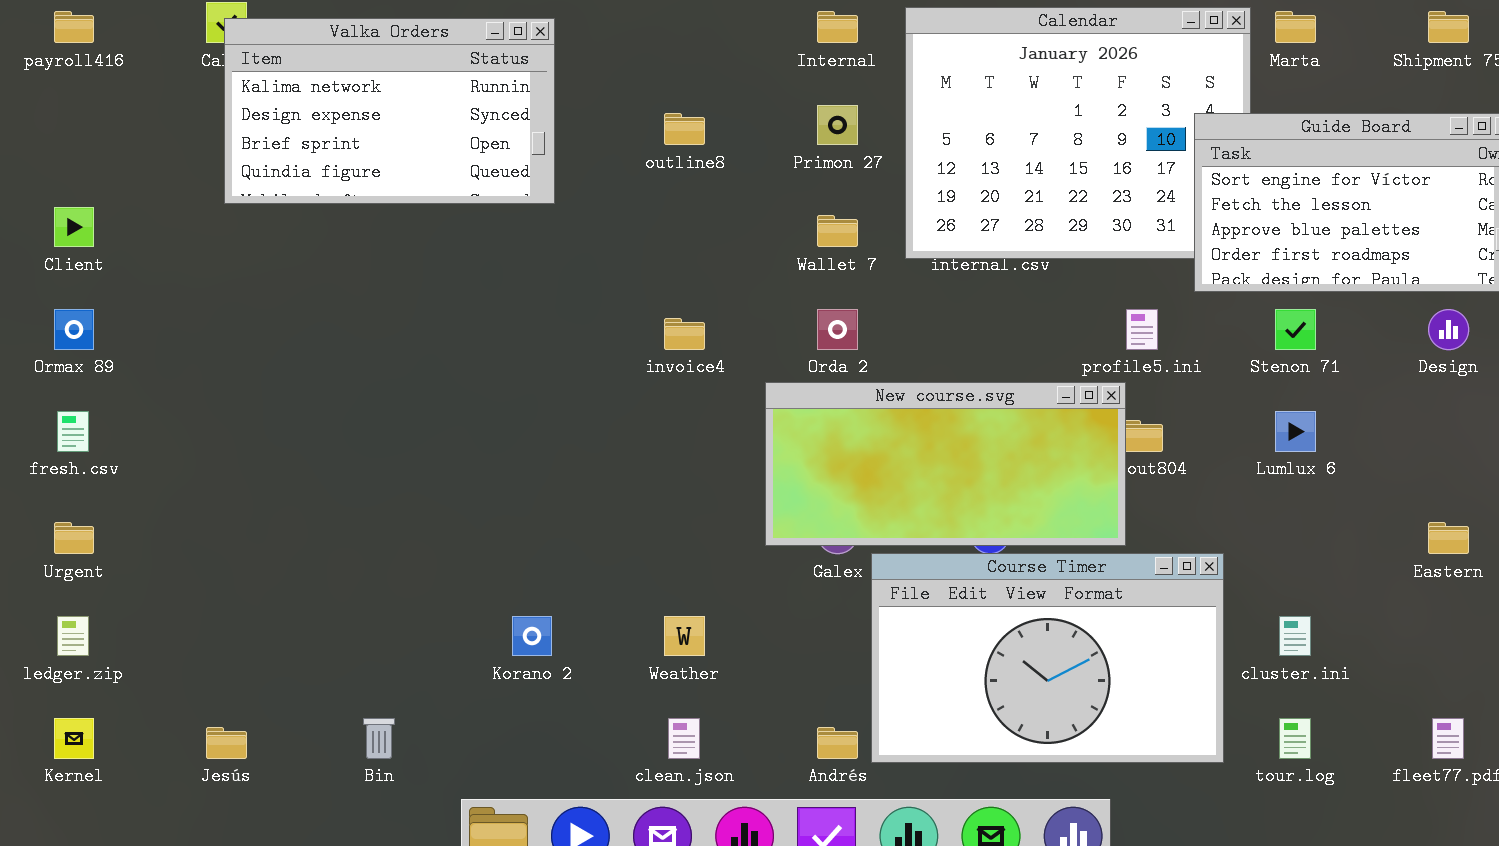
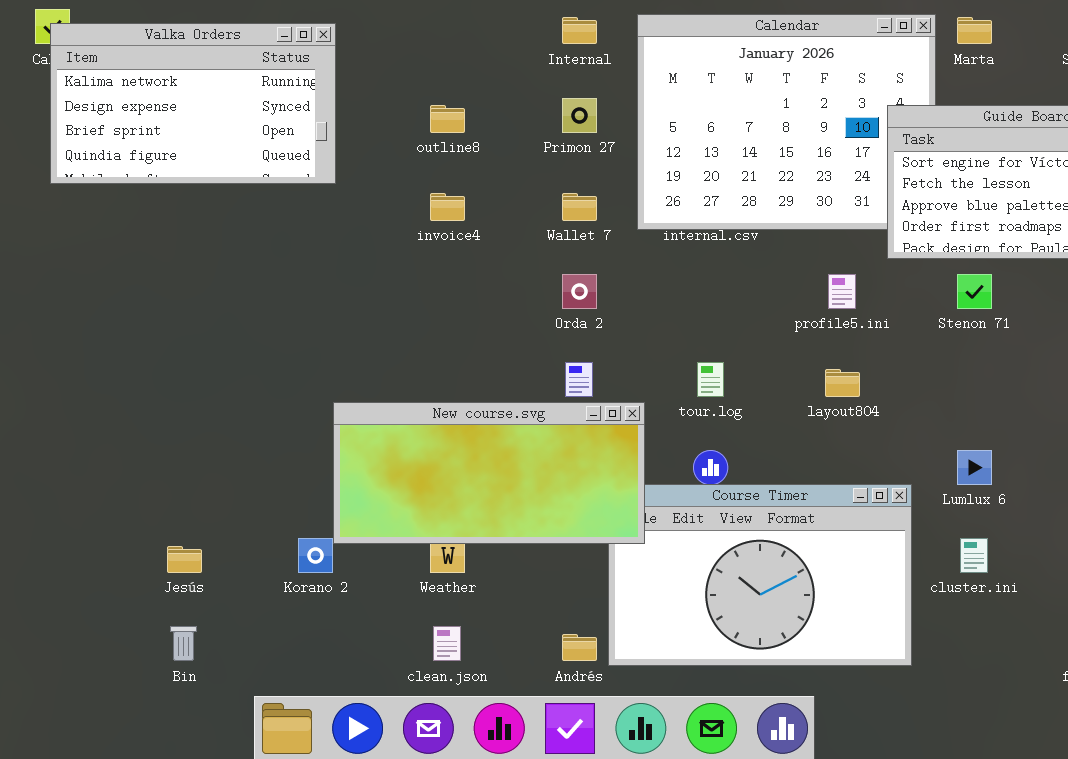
invoice4: [664,318,705,350] -> [430,193,465,221], moved
New course.svg: [765,382,1126,546] -> [333,402,645,544], moved
Lumlux 6: [1275,411,1316,452] -> [957,450,992,485], moved
tour.log: [1279,718,1311,759] -> [697,362,724,397], moved
Jesús: [206,727,247,759] -> [167,546,202,573], moved

